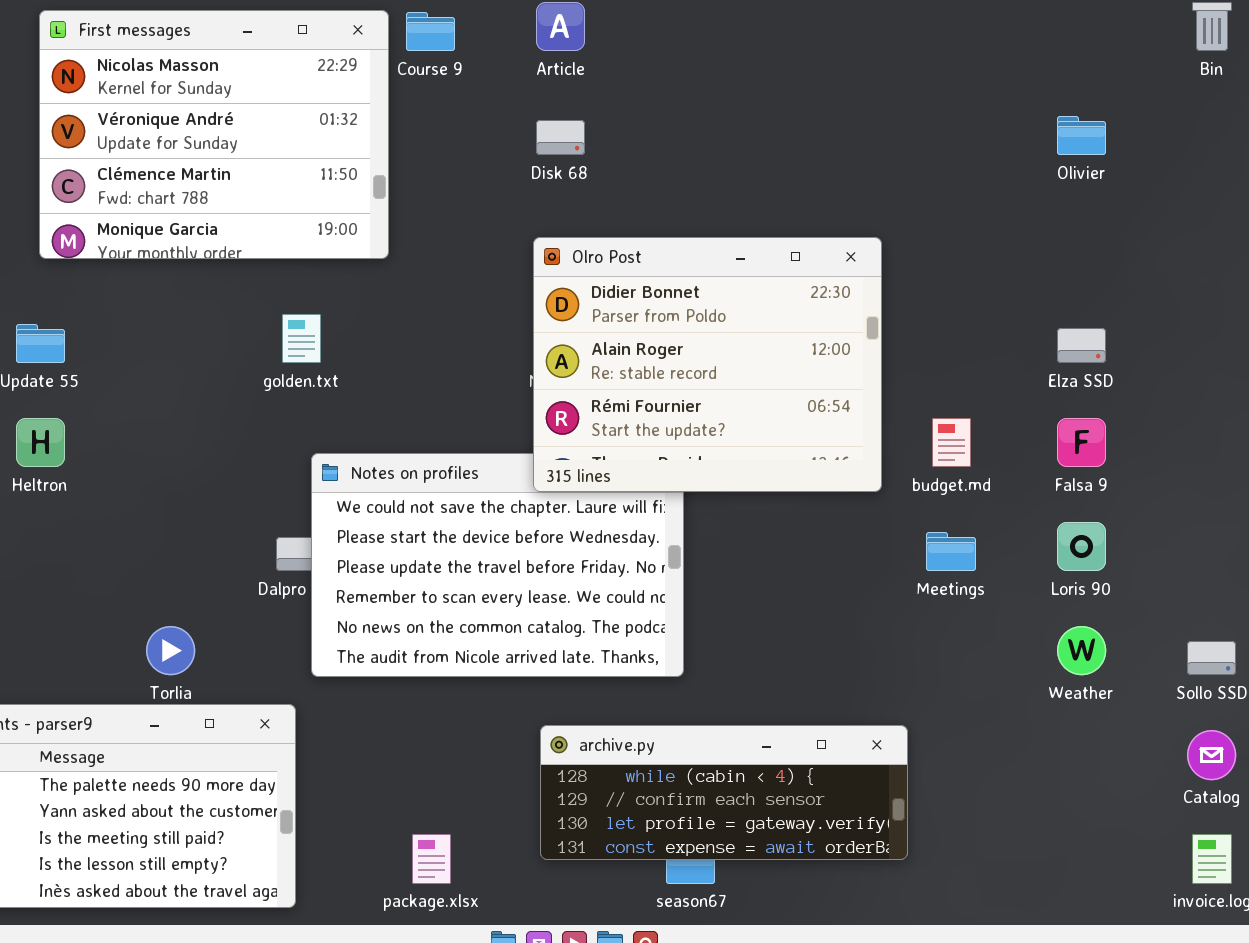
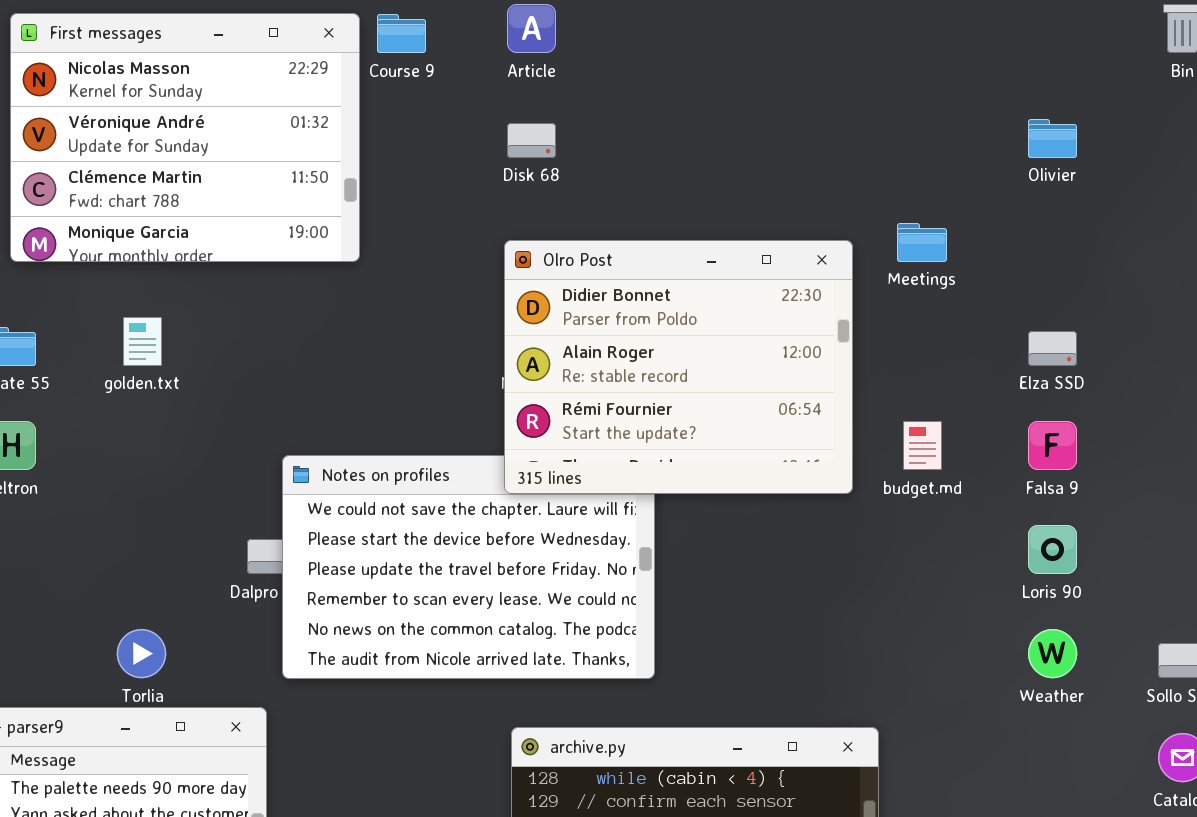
golden.txt: [282,314,321,363] -> [123,317,162,366], moved
Meetings: [926,532,976,571] -> [897,223,947,262], moved

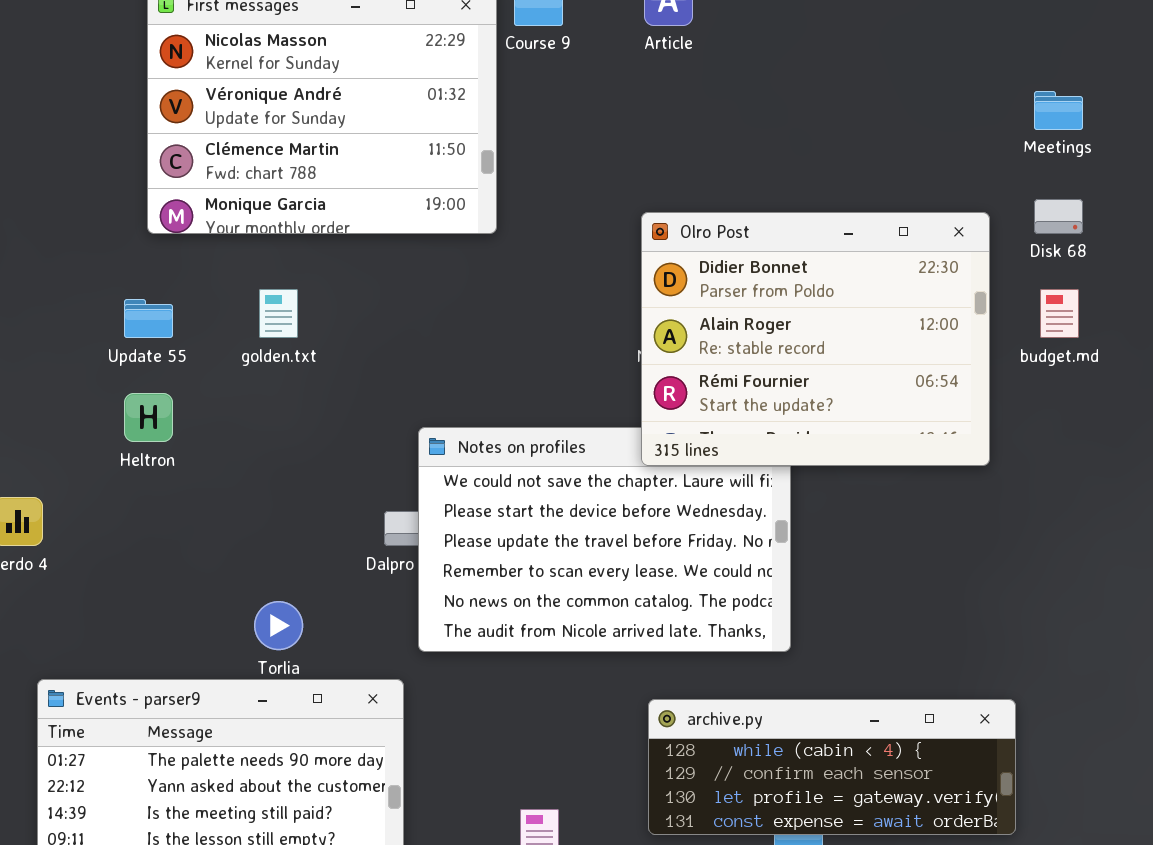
Disk 68: [507,123,556,158] -> [1034,199,1083,234], moved
Meetings: [897,223,947,262] -> [1034,91,1083,130], moved
budget.md: [903,421,942,470] -> [1040,289,1079,338], moved

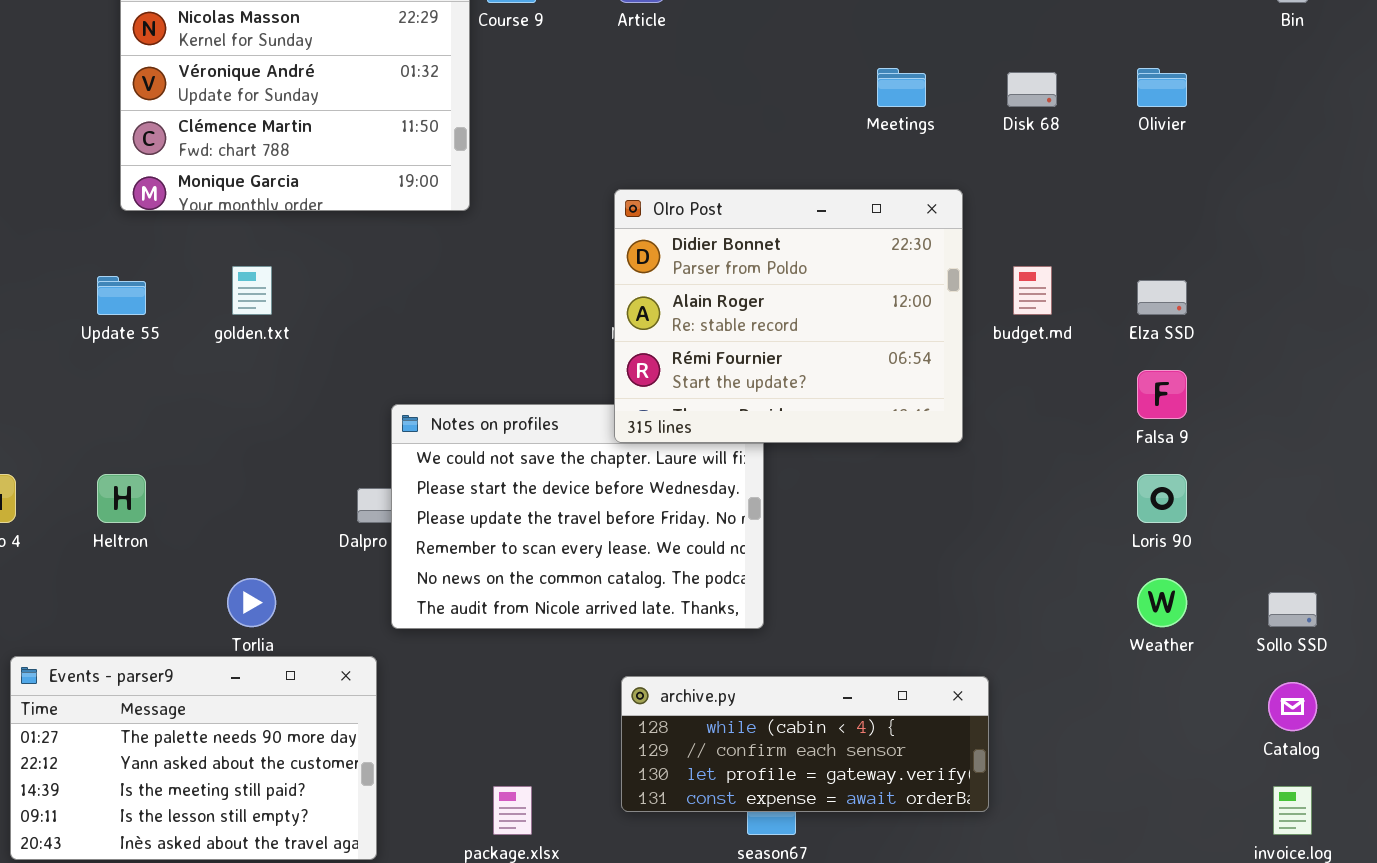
Meetings: [1034,91,1083,130] -> [877,68,926,107], moved
Disk 68: [1034,199,1083,234] -> [1007,72,1057,107], moved
Heltron: [124,393,173,442] -> [97,474,146,523], moved

